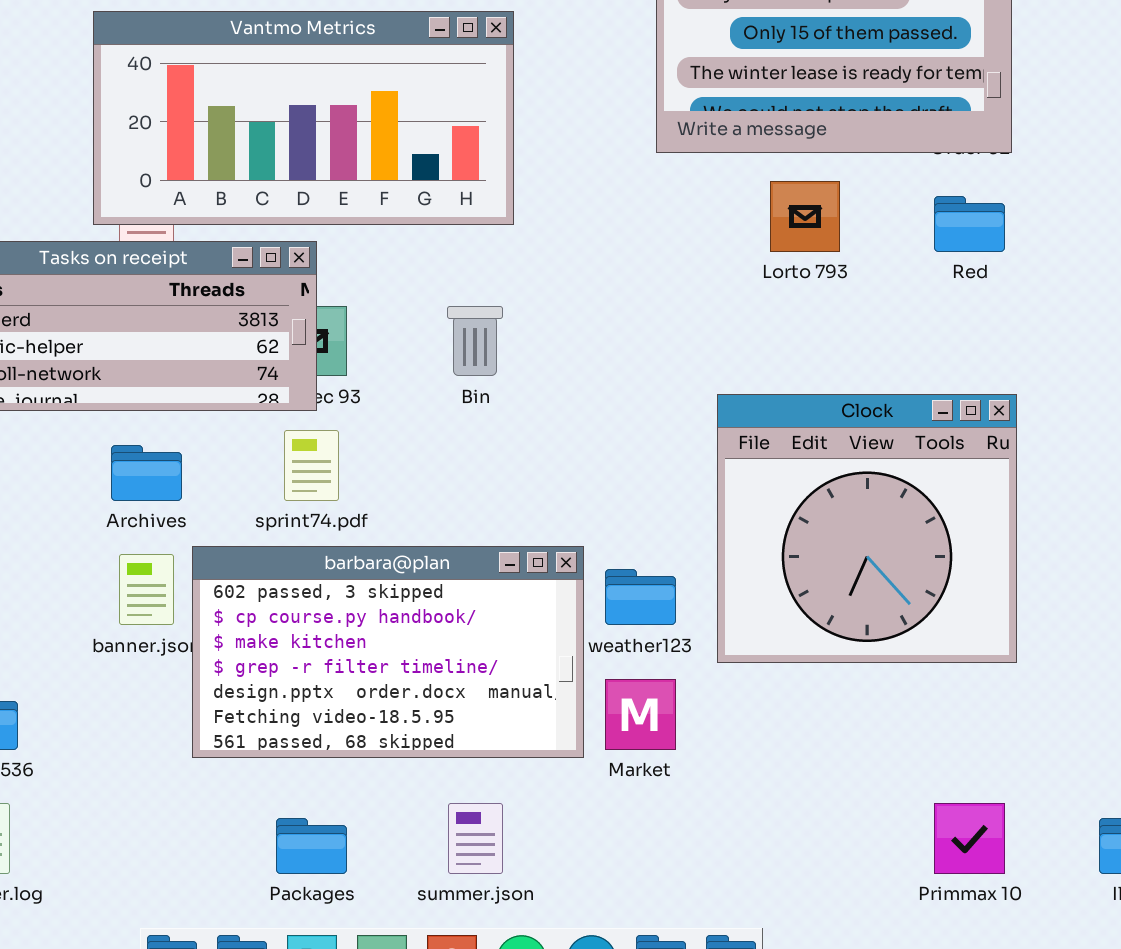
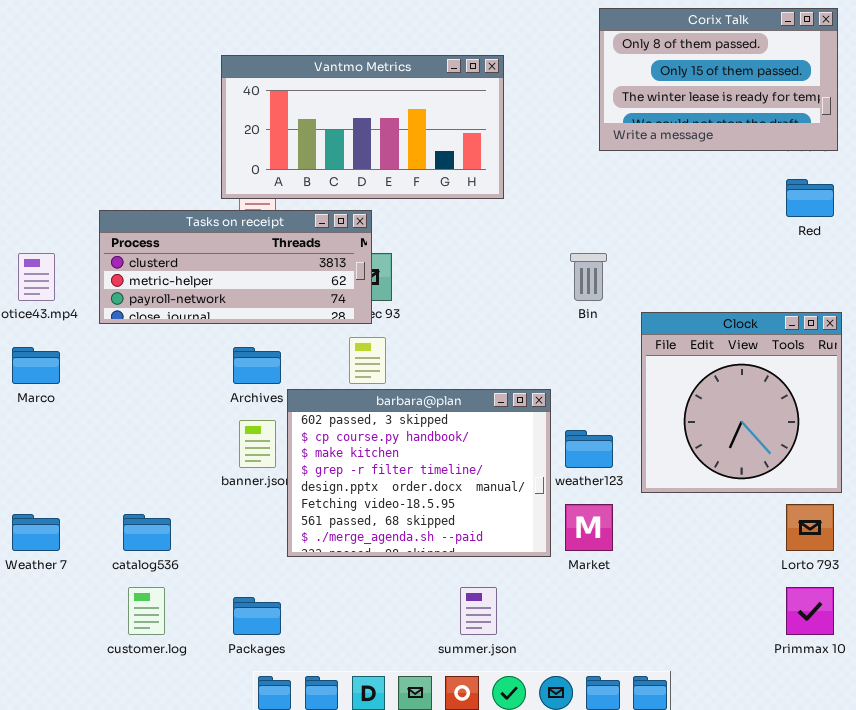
Lorto 793: [770,181,840,252] -> [786,504,834,551], moved
Bin: [447,306,503,376] -> [570,253,607,301], moved
barbara@plan: [192,546,584,758] -> [287,389,551,557], resized
Packages: [276,818,347,874] -> [233,597,281,635], moved

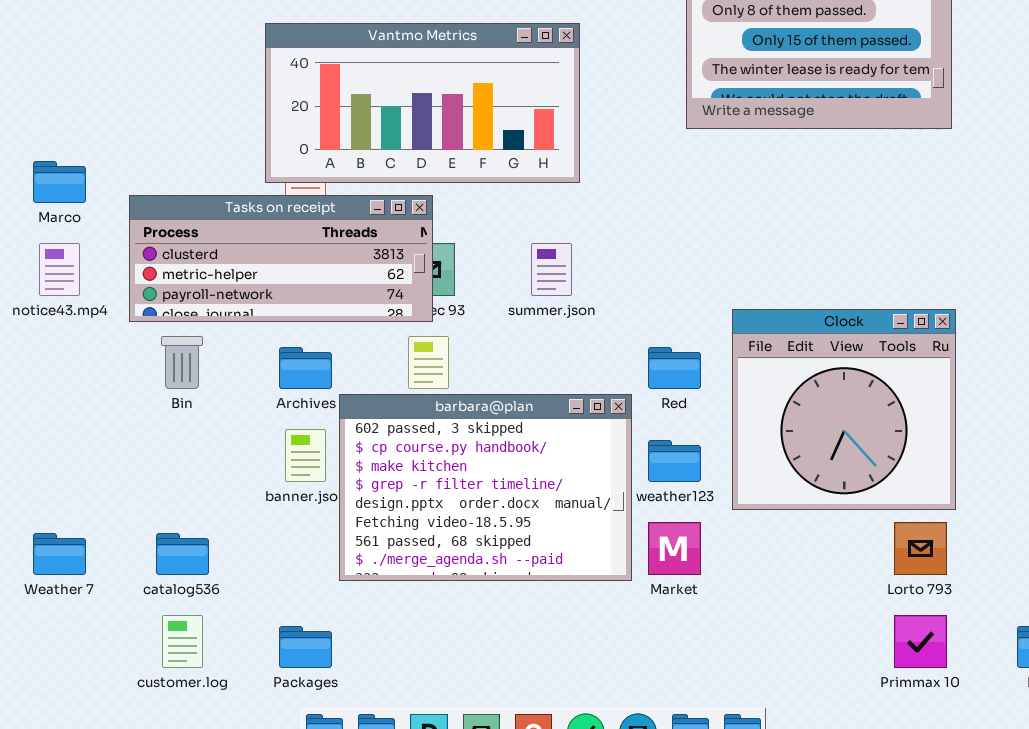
Red: [786,179,834,217] -> [648,347,701,389], moved
Bin: [570,253,607,301] -> [161,336,203,389], moved
Marco: [12,347,60,384] -> [33,161,86,203], moved
summer.json: [460,587,497,635] -> [531,243,572,296], moved

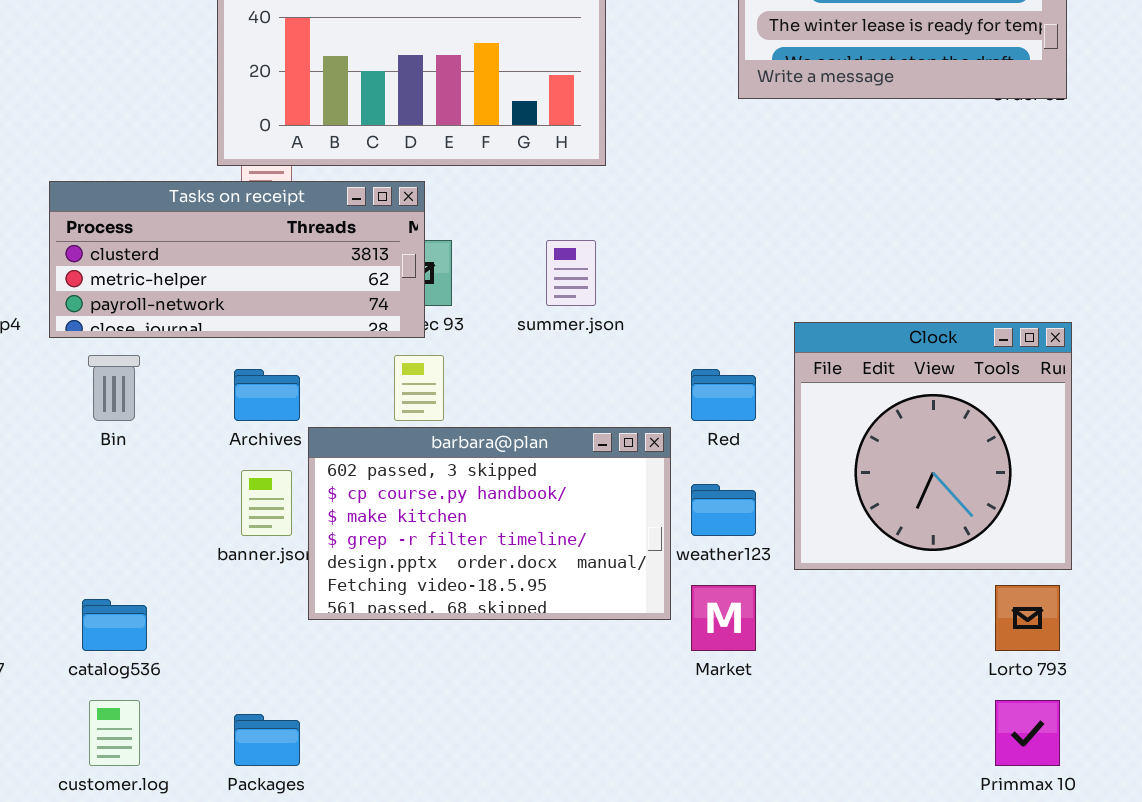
barbara@plan: [339,394,632,581] -> [308,427,671,620], resized

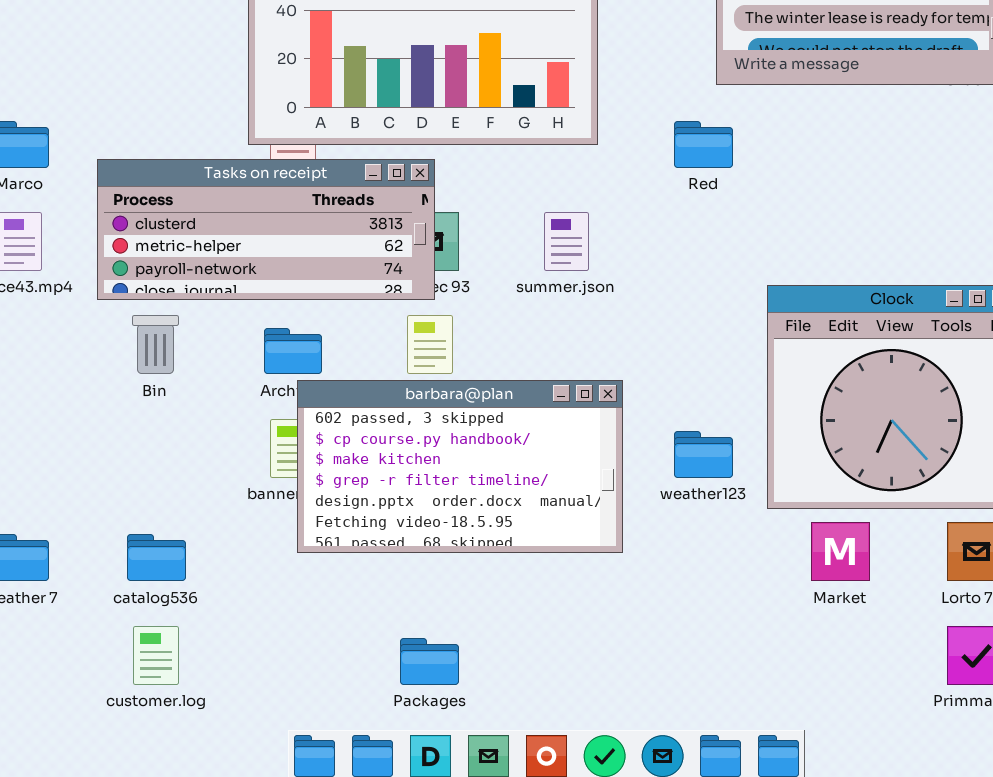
Red: [691,369,756,421] -> [674,121,733,168], moved
barbara@plan: [308,427,671,620] -> [297,380,623,553], moved
Market: [691,585,756,651] -> [811,522,870,581], moved
Packages: [234,714,300,766] -> [400,638,459,685], moved

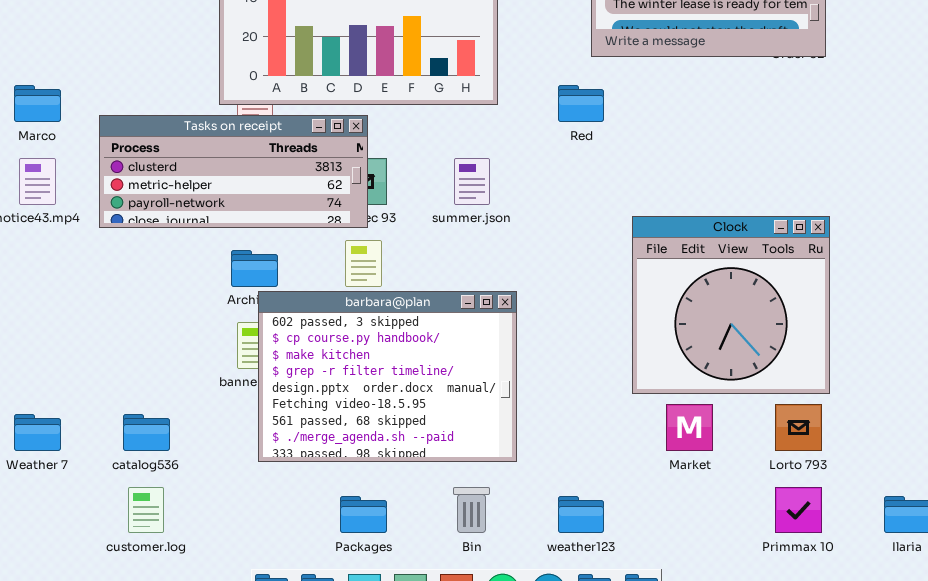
Bin: [132,315,179,374] -> [453,487,490,533], moved
barbara@plan: [297,380,623,553] -> [258,291,517,462], resized
weather123: [674,431,733,478] -> [558,496,604,533], moved

